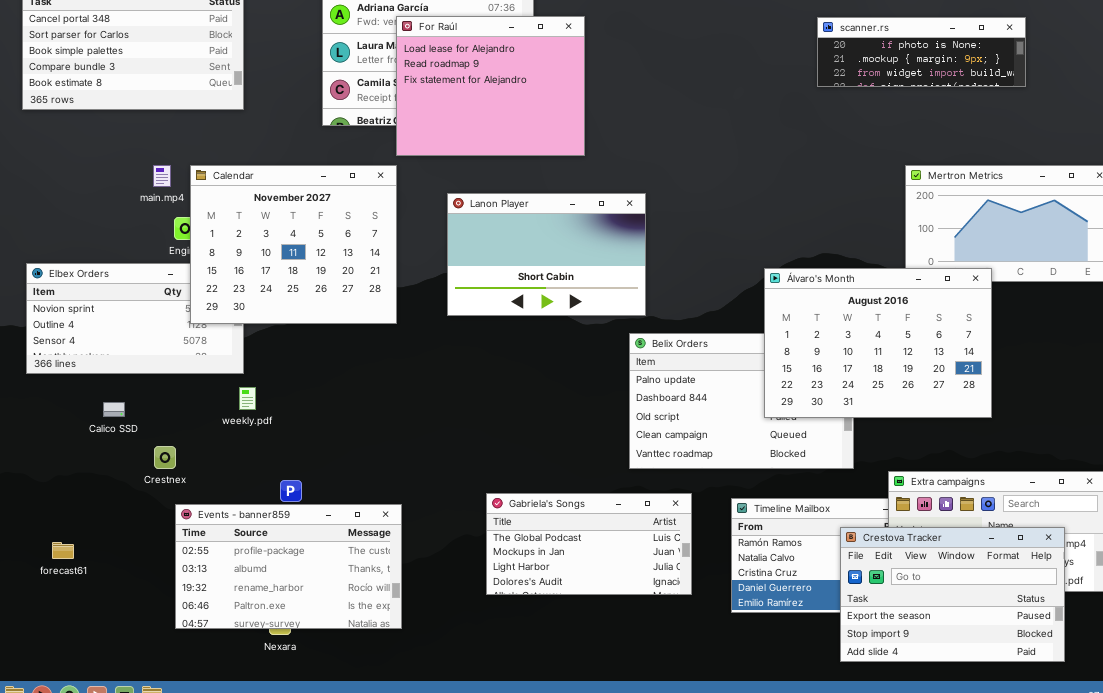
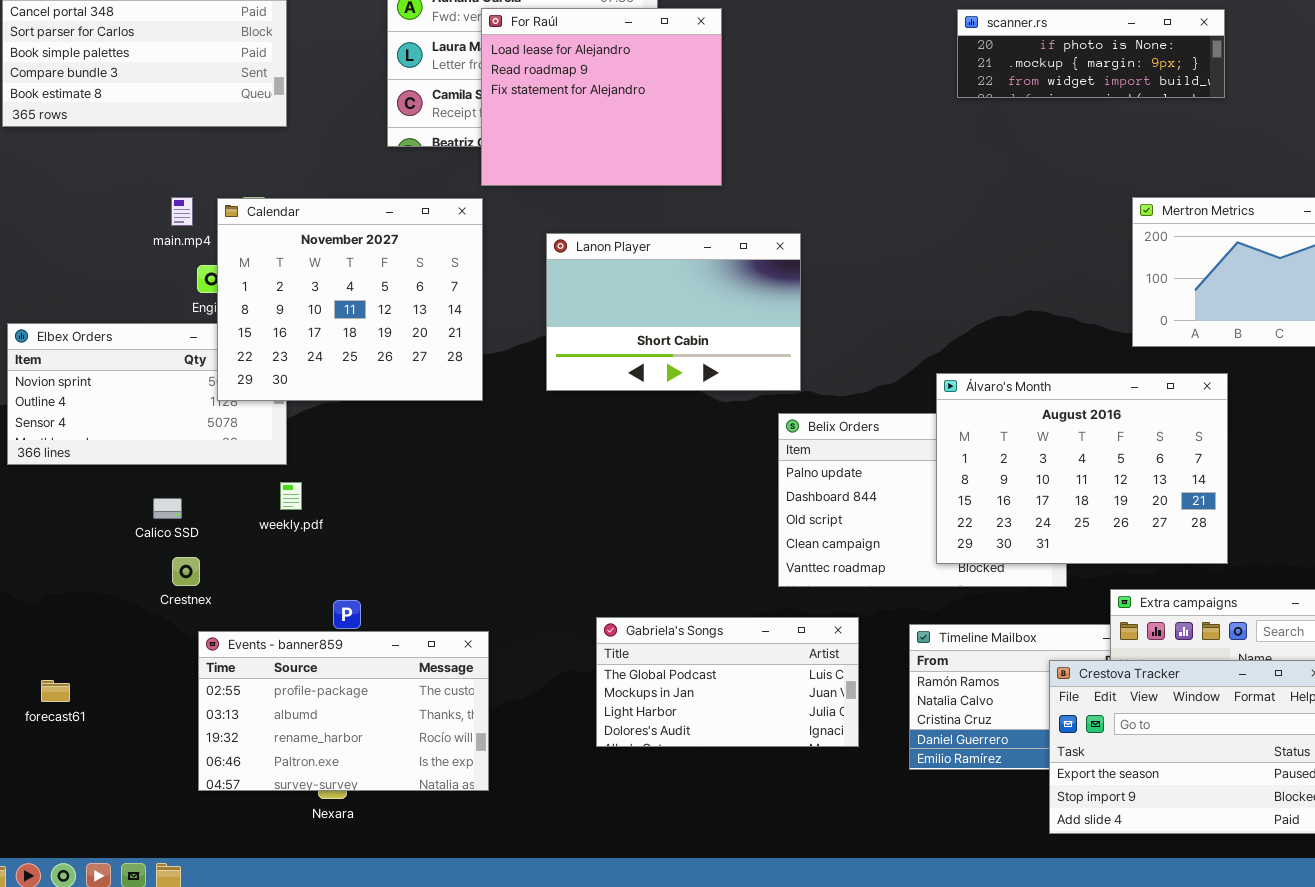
scanner.rs: [817,17,1026,87] -> [957,9,1225,98], moved
Álvaro's Month: [764,268,992,418] -> [936,373,1228,564], moved
Calico SSD: [103,402,125,417] -> [153,498,182,519], moved

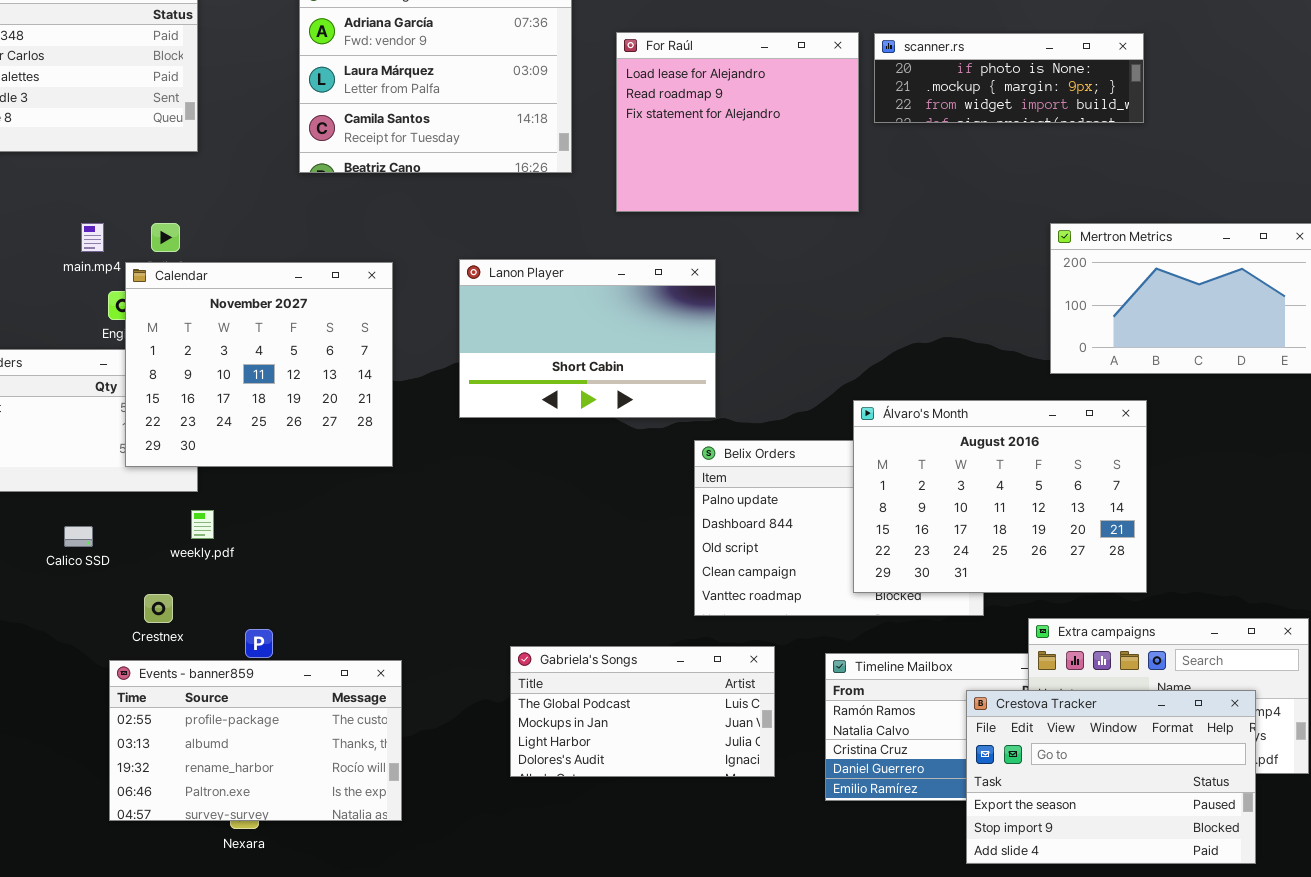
For Raúl: [481,8,722,186] -> [616,32,859,212], moved
Calendar: [217,198,483,401] -> [125,262,393,467], moved
Crestnex: [172,557,200,586] -> [144,594,173,623], moved

